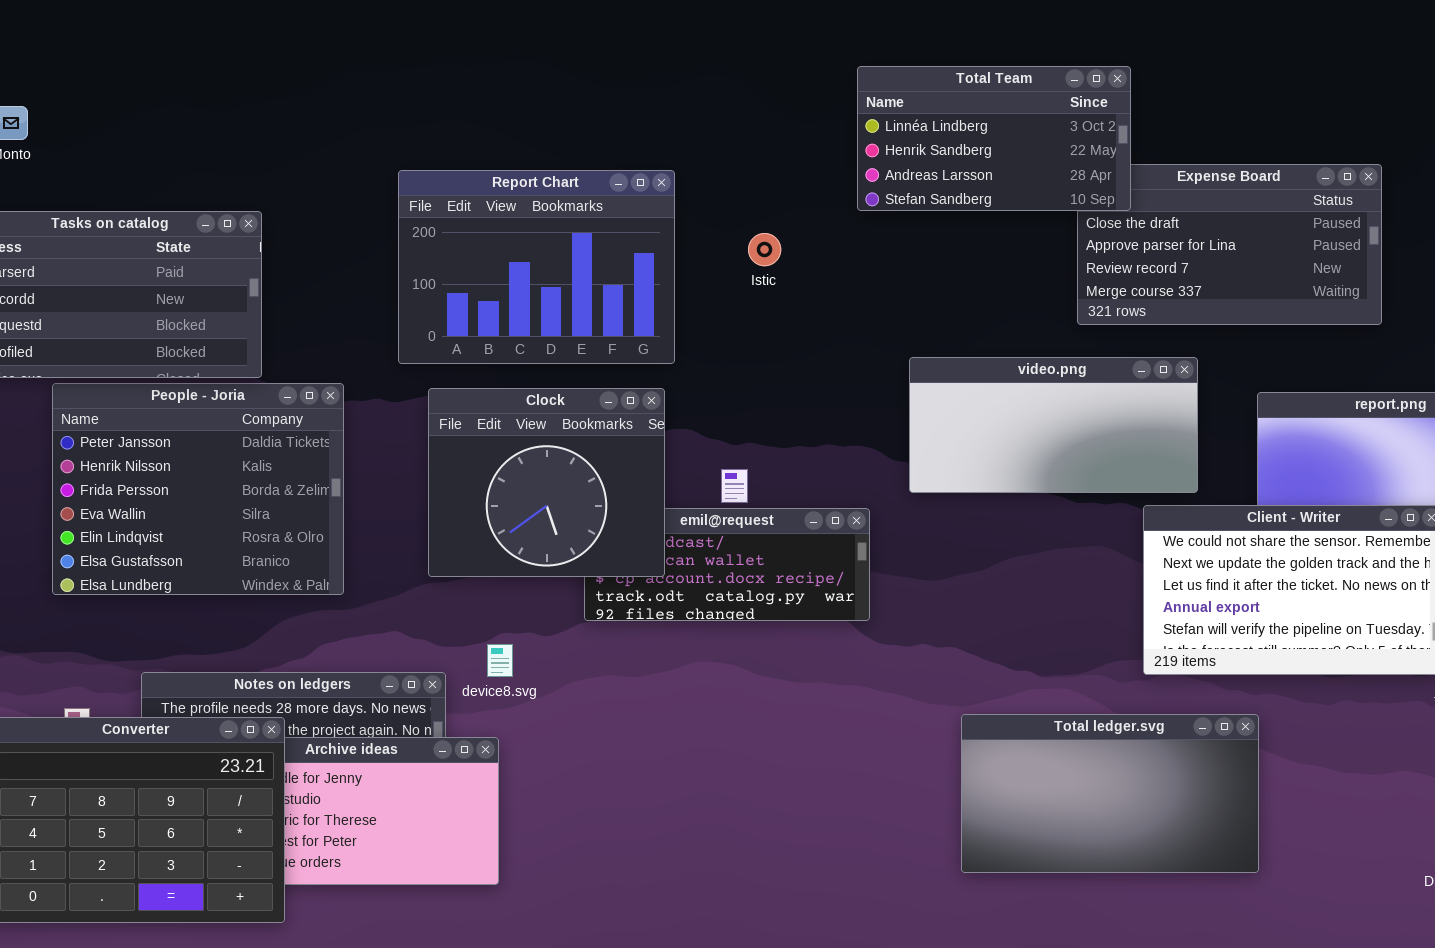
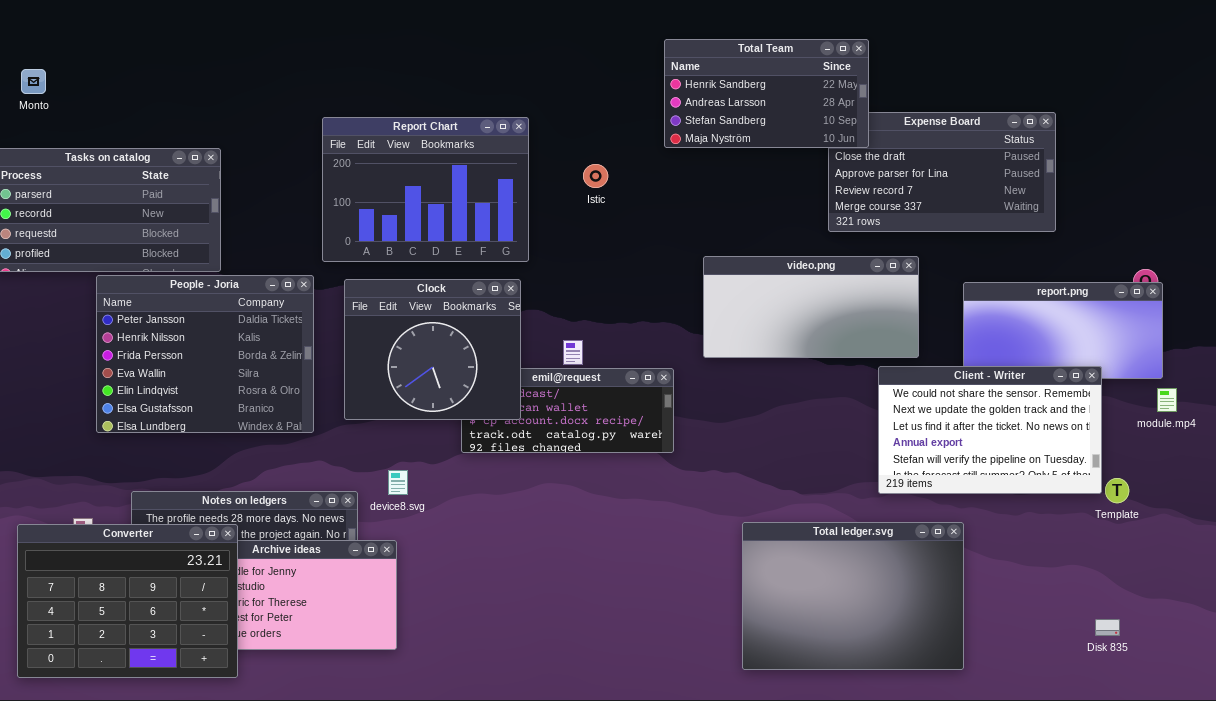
Total Team: [857,66,1131,211] -> [664,39,869,148], scrolled down 1 row
People - Joria: [52,383,344,595] -> [96,275,314,433], moved
Total ledger.svg: [961,714,1259,873] -> [742,522,964,670], resized

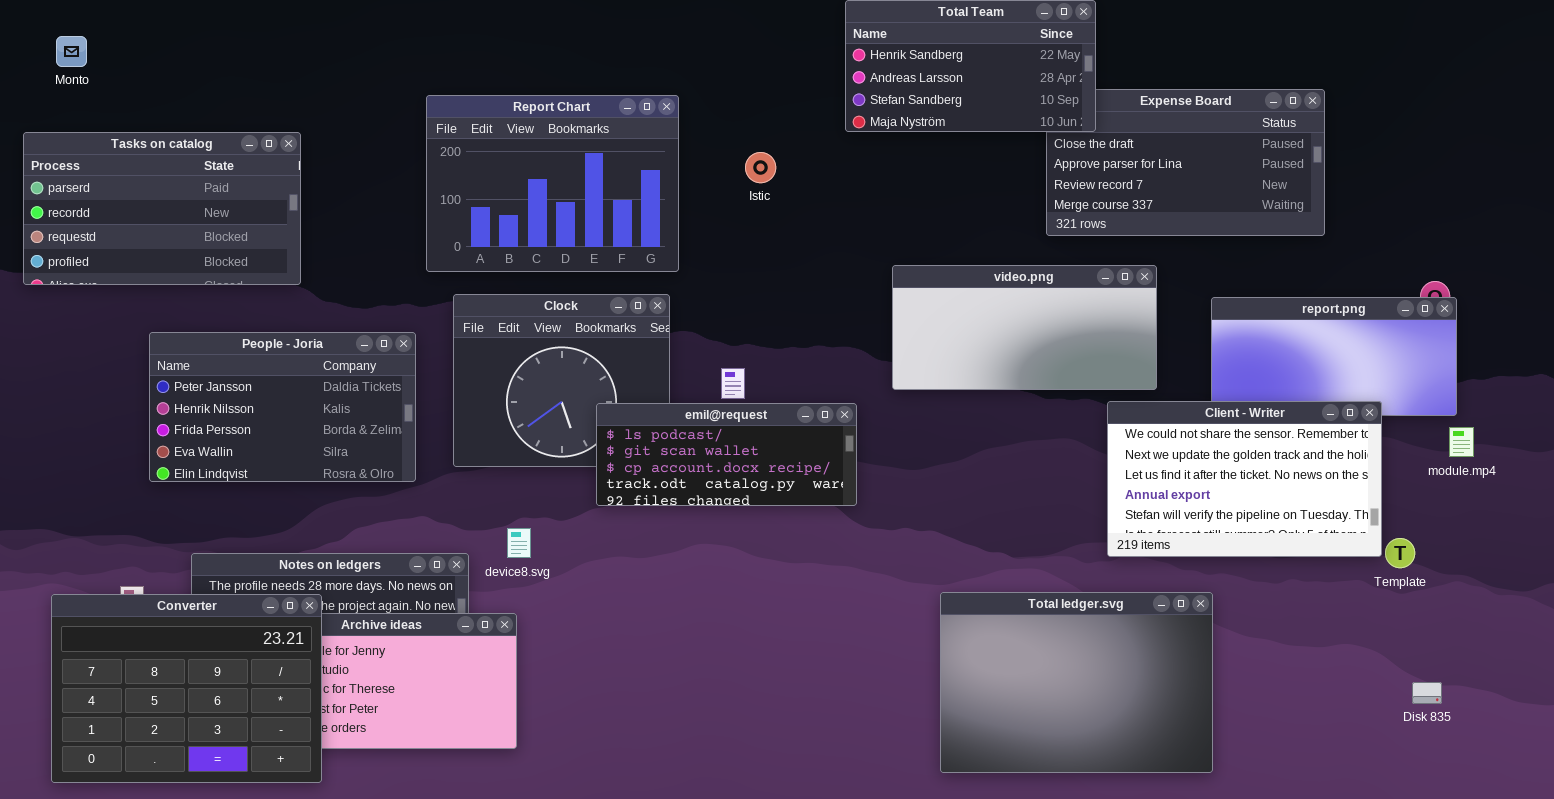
People - Joria: [96,275,314,433] -> [149,332,416,482], resized
emil@request: [461,368,674,453] -> [596,403,857,506], raised
Disk 835: [1095,619,1120,636] -> [1412,682,1442,704], moved

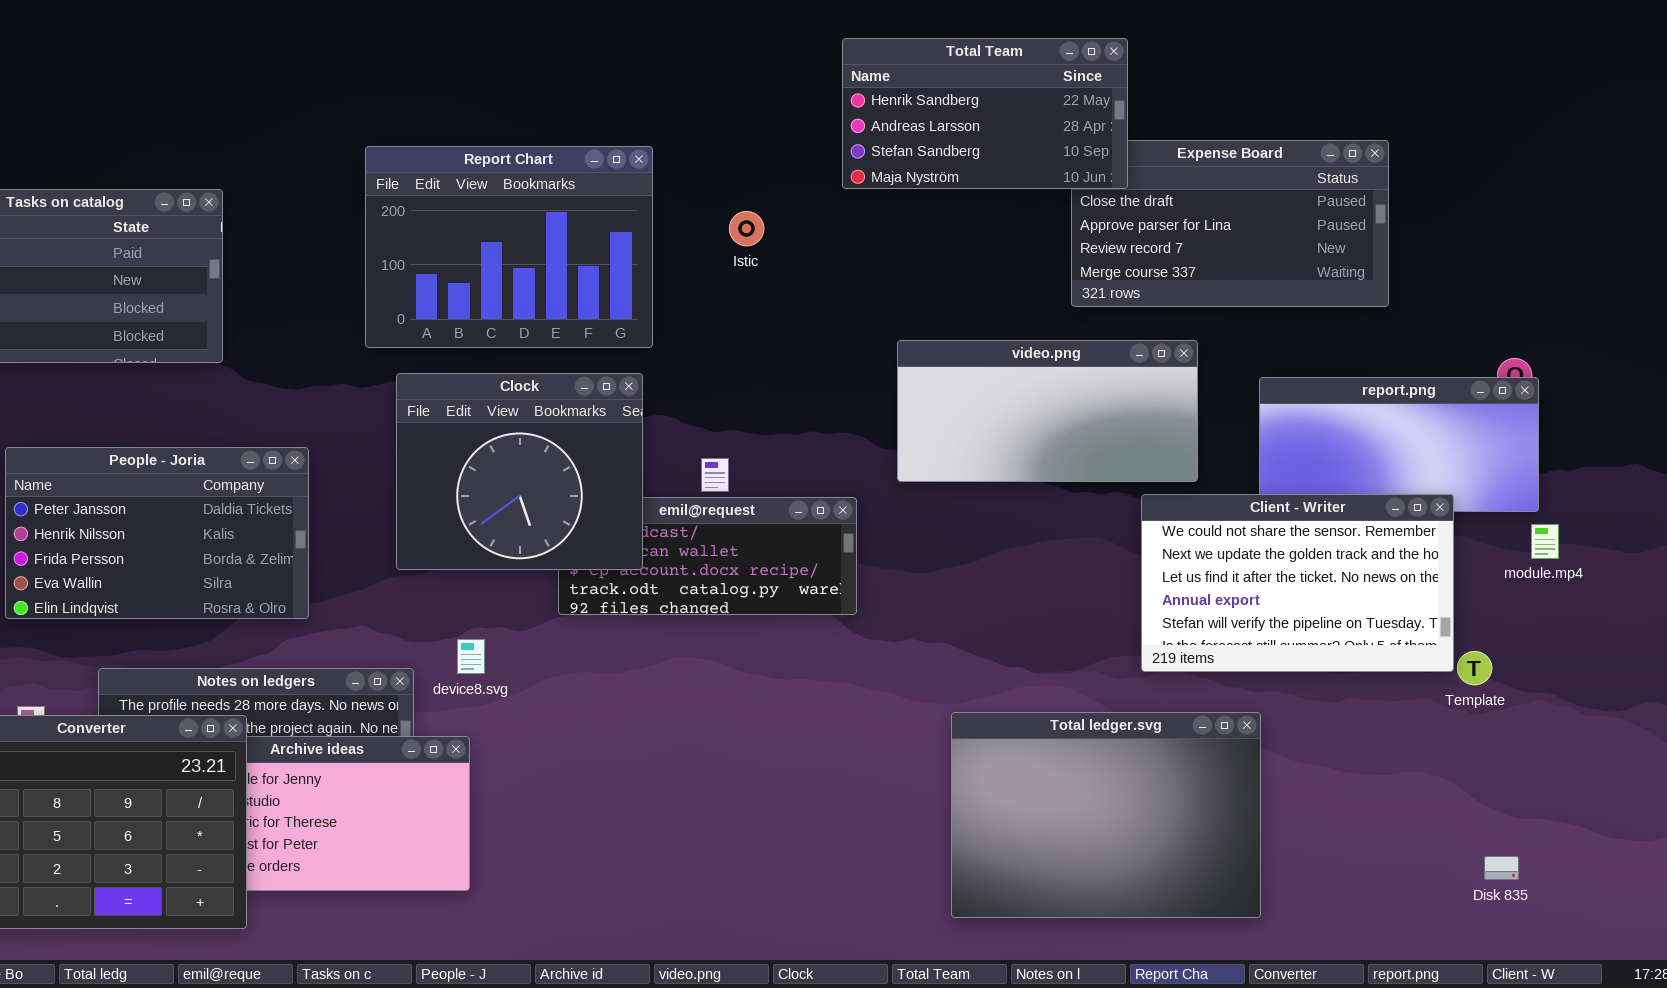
Clock: [453,294,670,467] -> [396,373,643,570], raised
People - Joria: [149,332,416,482] -> [5,447,309,619], moved
Disk 835: [1412,682,1442,704] -> [1484,856,1519,880], moved

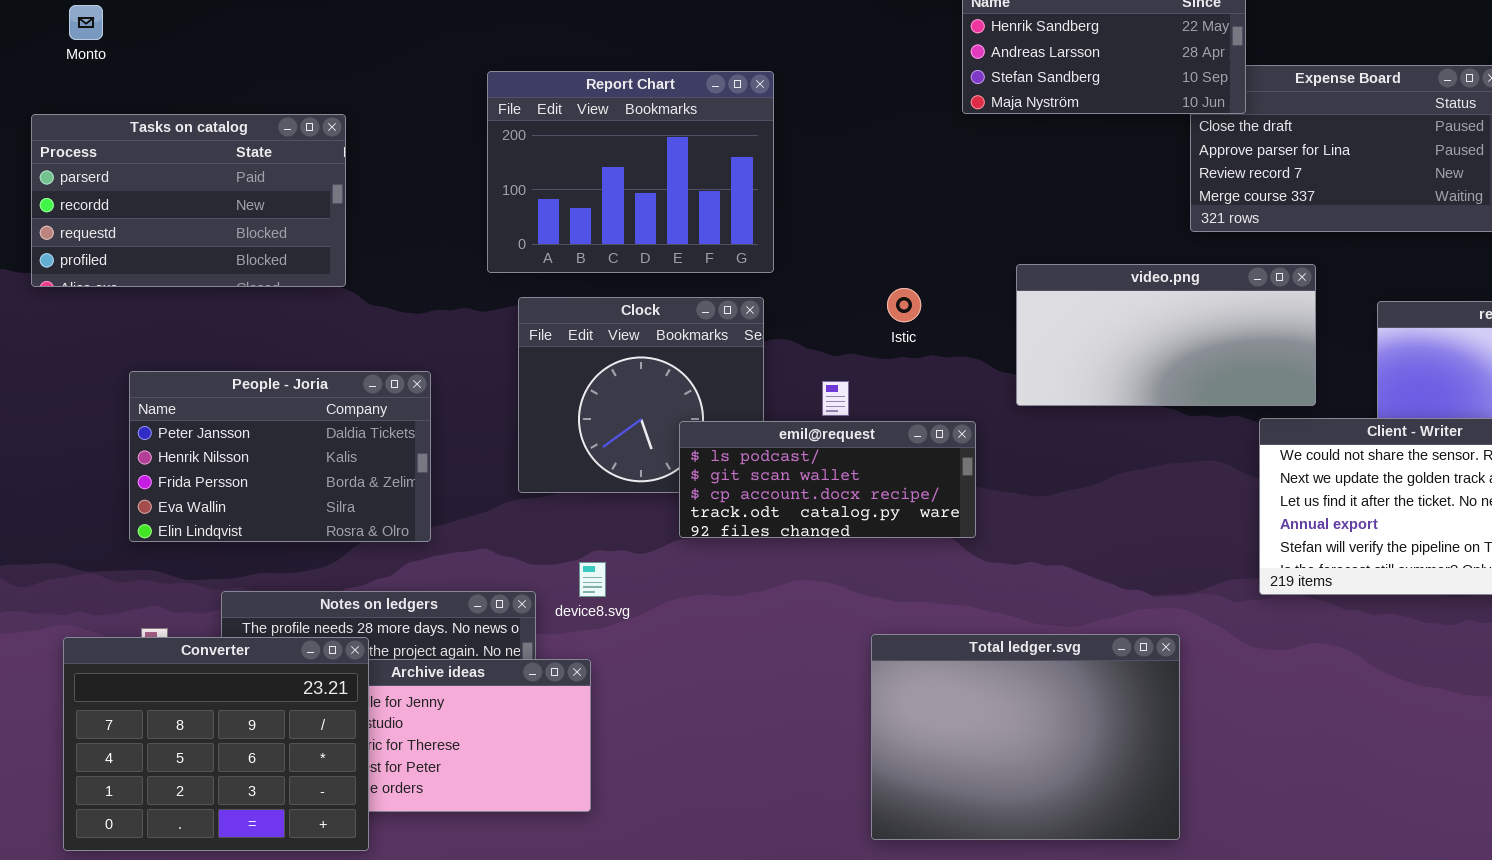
Istic: [729,211,764,246] -> [887,288,921,322], moved
emil@request: [558,497,857,615] -> [679,421,976,538], raised
Total ledger.svg: [951,712,1261,918] -> [871,634,1180,840], moved

